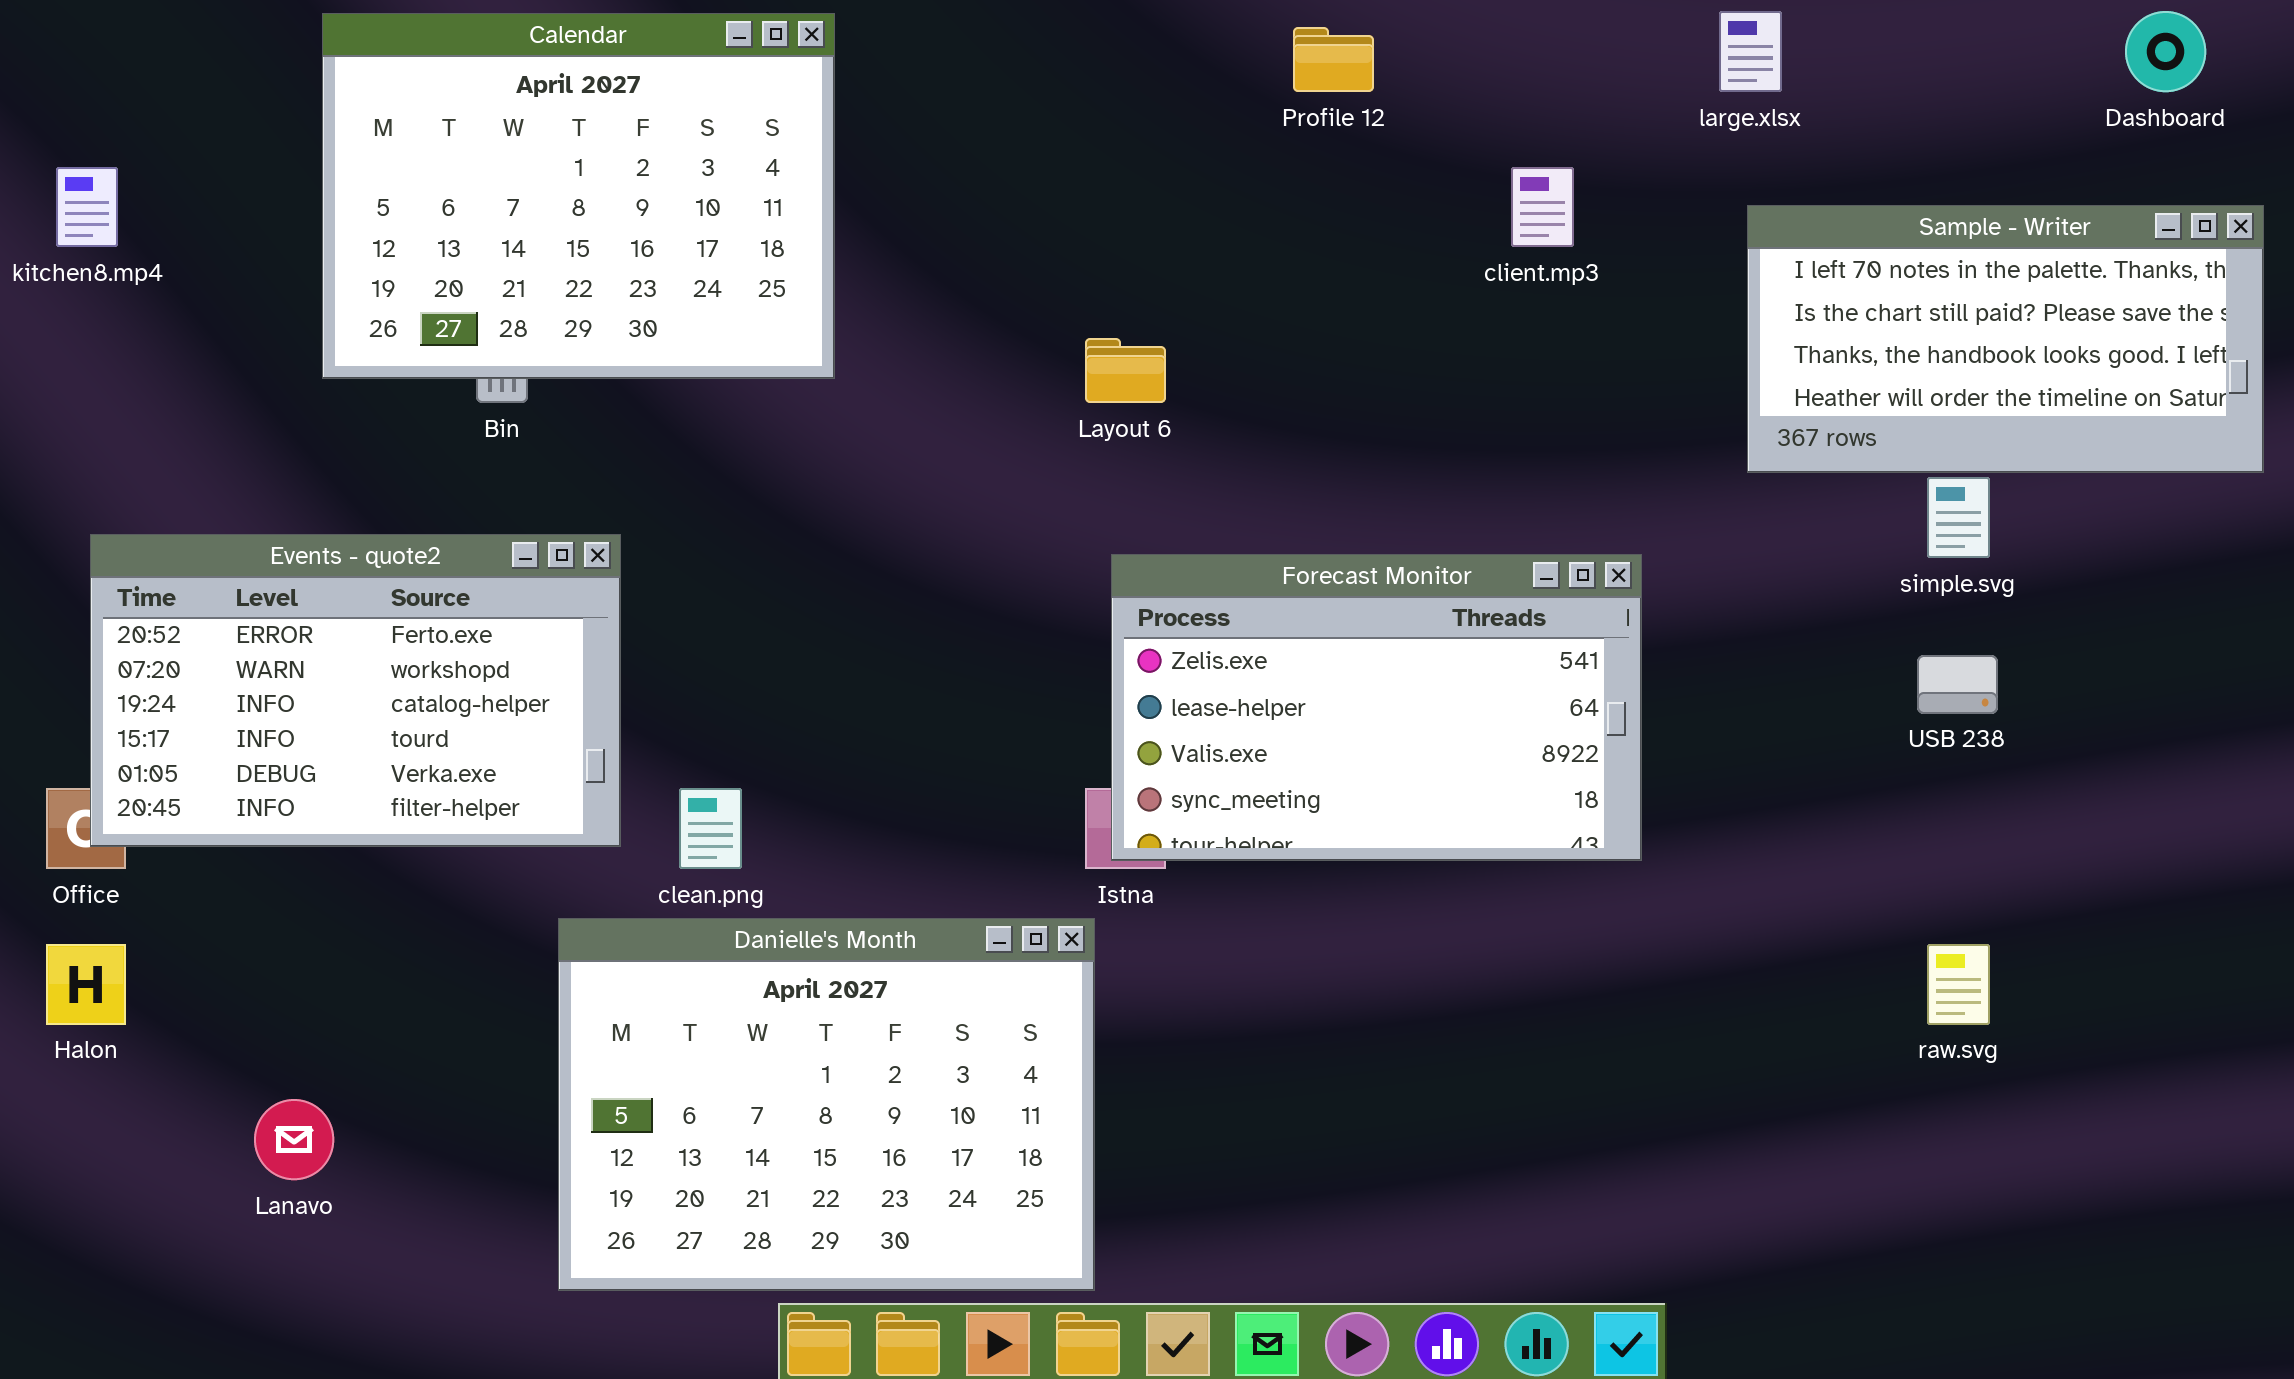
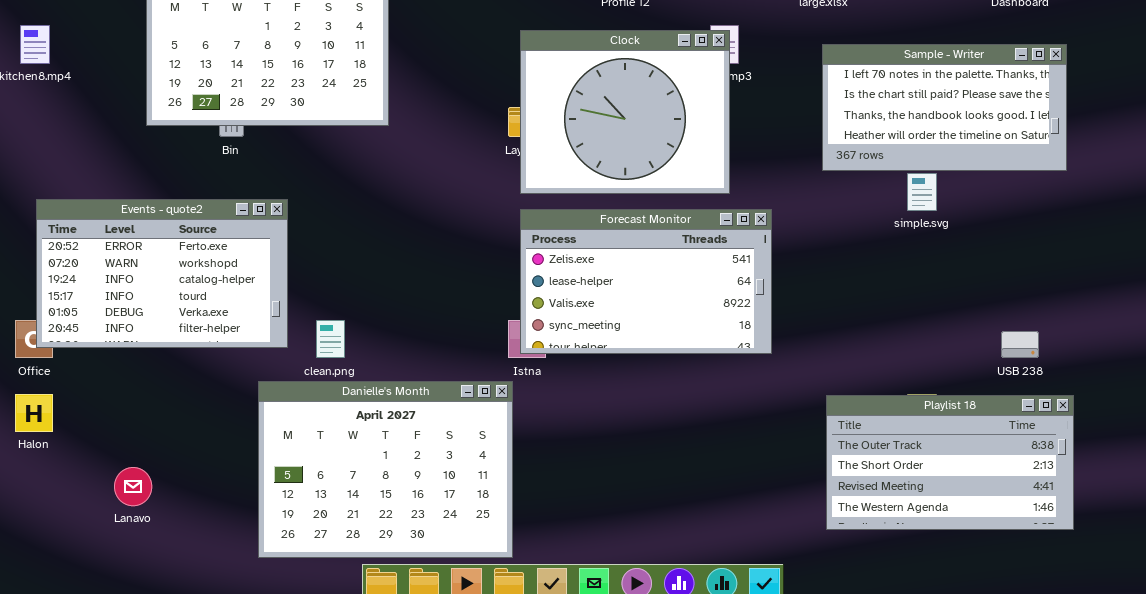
Clock: none -> [520,30,730,194], opened
USB 238: [1917,655,1998,714] -> [1001,331,1039,358], moved
Playlist 18: none -> [826,395,1074,530], opened

